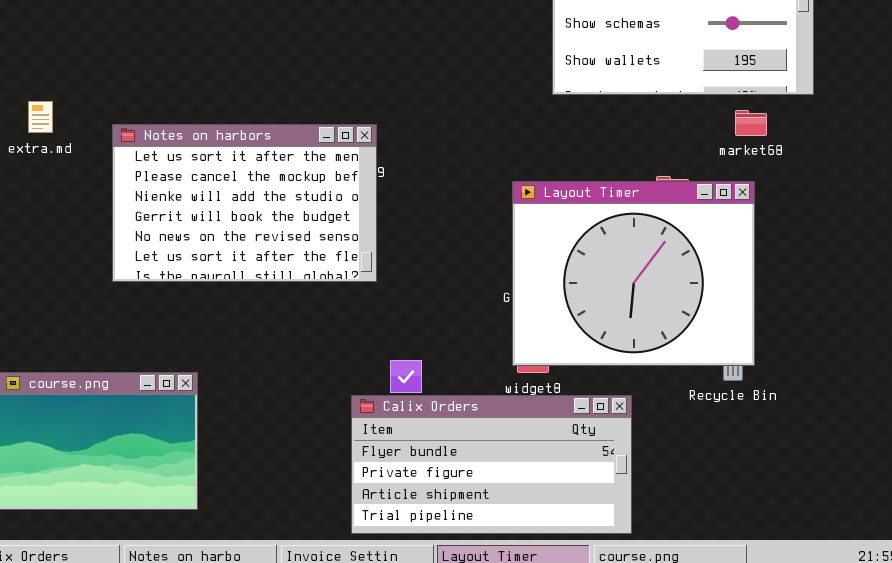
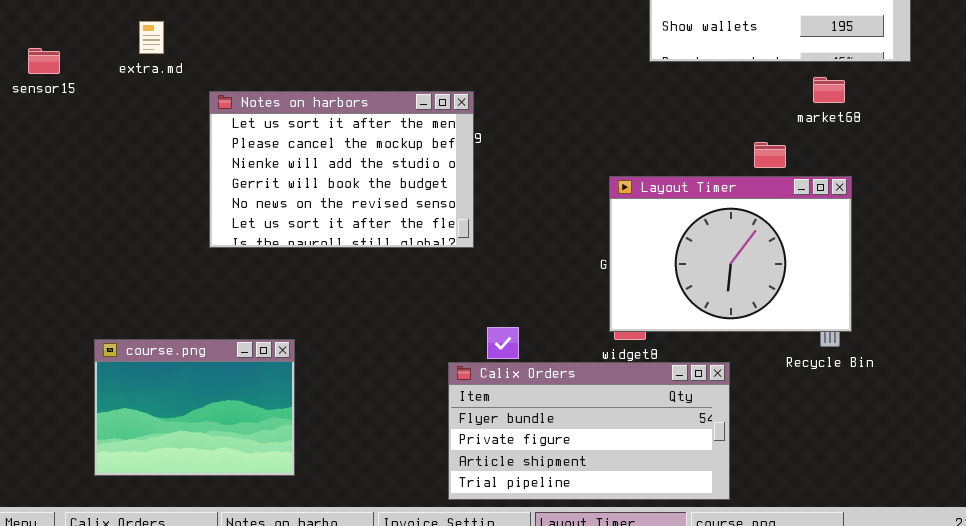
extra.md: [28,101,53,133] -> [139,21,164,54], moved
market68: [735,110,767,136] -> [813,77,845,103], moved
Layout Timer: [512,181,755,366] -> [609,176,852,332], resized

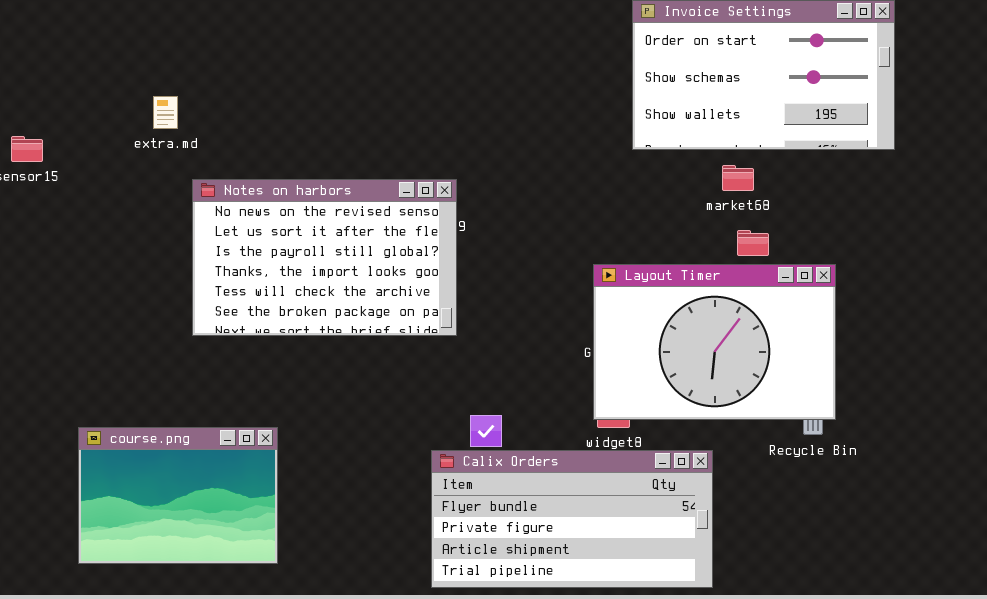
extra.md: [139,21,164,54] -> [153,96,178,129], moved
market68: [813,77,845,103] -> [722,165,754,191], moved
Notes on harbors: [209,91,474,248] -> [192,179,457,336], scrolled down 4 rows

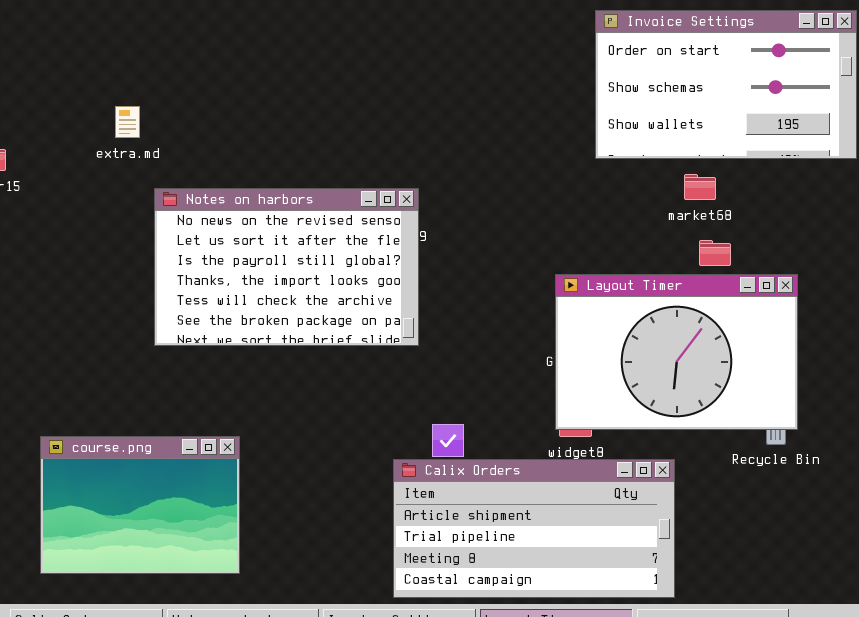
Calix Orders: [431,450,713,588] -> [393,459,675,598], scrolled down 2 rows

